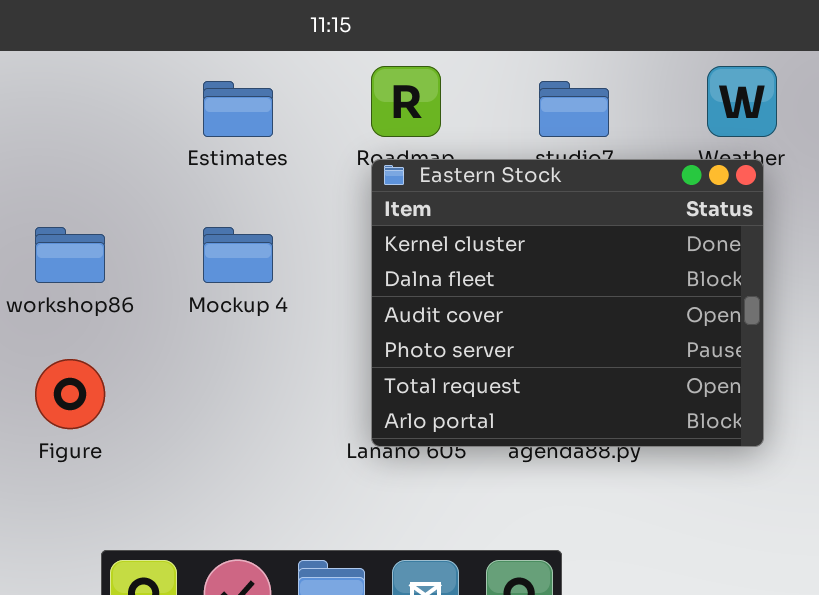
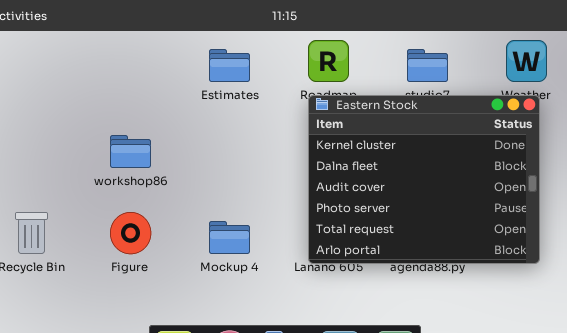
Mockup 4: [203,227,273,283] -> [209,221,250,254], moved

